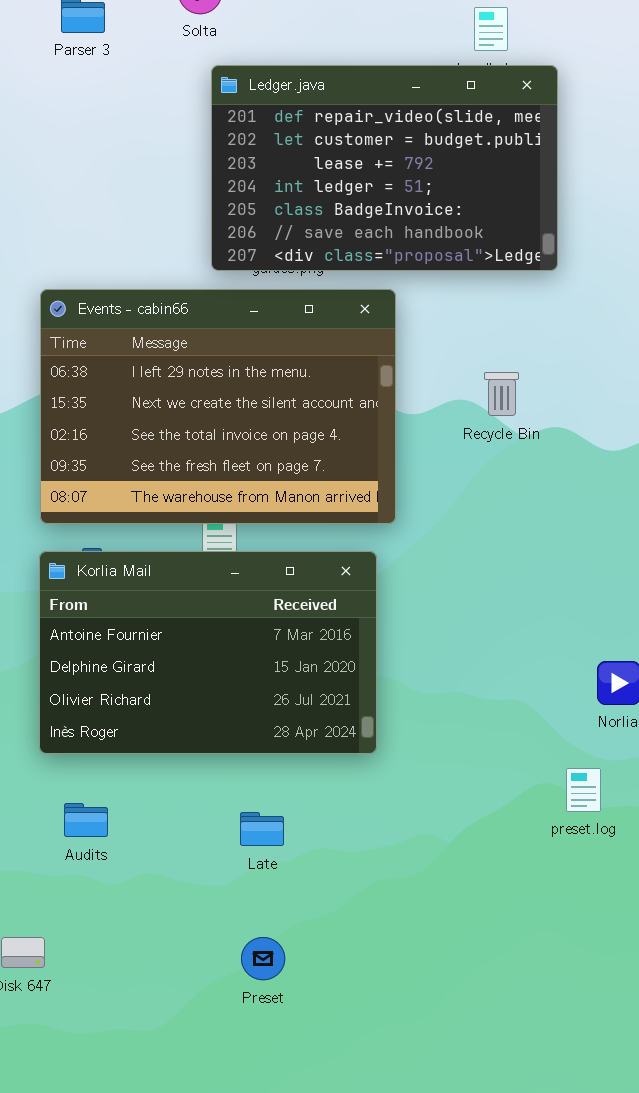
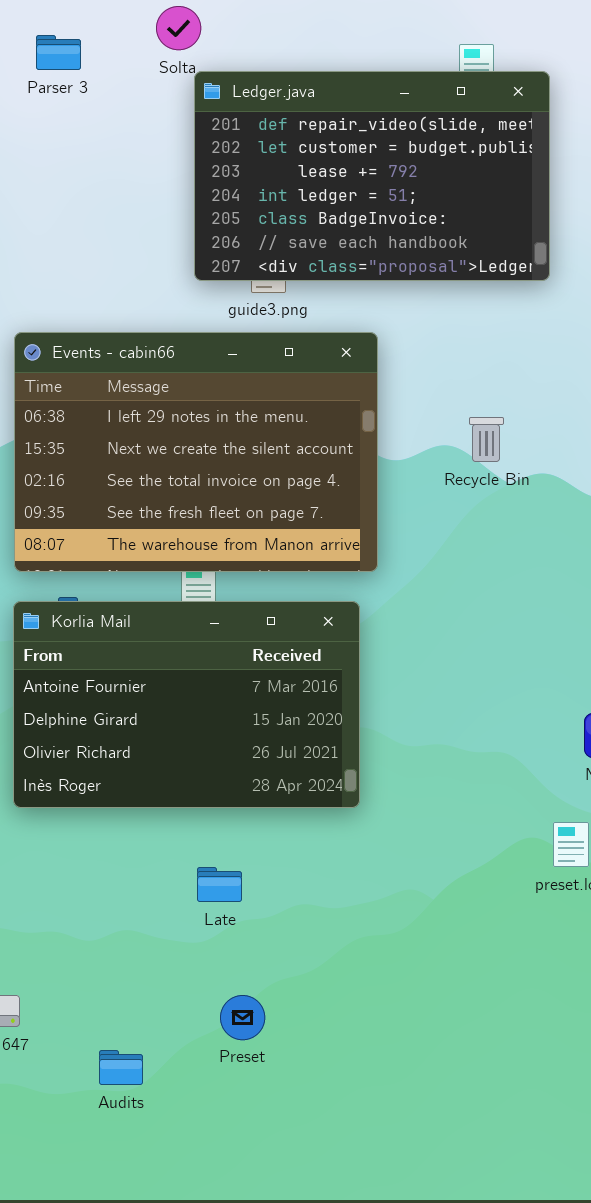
Ledger.java: [211,65,558,271] -> [194,71,550,281], moved
Audits: [64,803,108,837] -> [99,1050,143,1085], moved
Late: [240,812,284,846] -> [197,867,242,902], moved

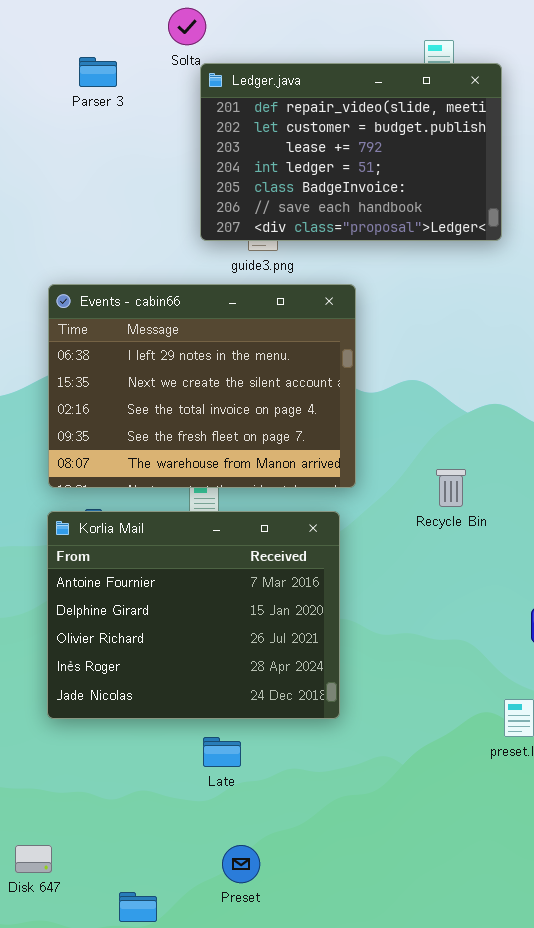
Parser 3: [36,35,81,70] -> [79,57,117,87], moved
Recycle Bin: [469,417,504,462] -> [436,469,466,507], moved
Korlia Mail: [13,601,360,808] -> [47,511,340,719], resized

